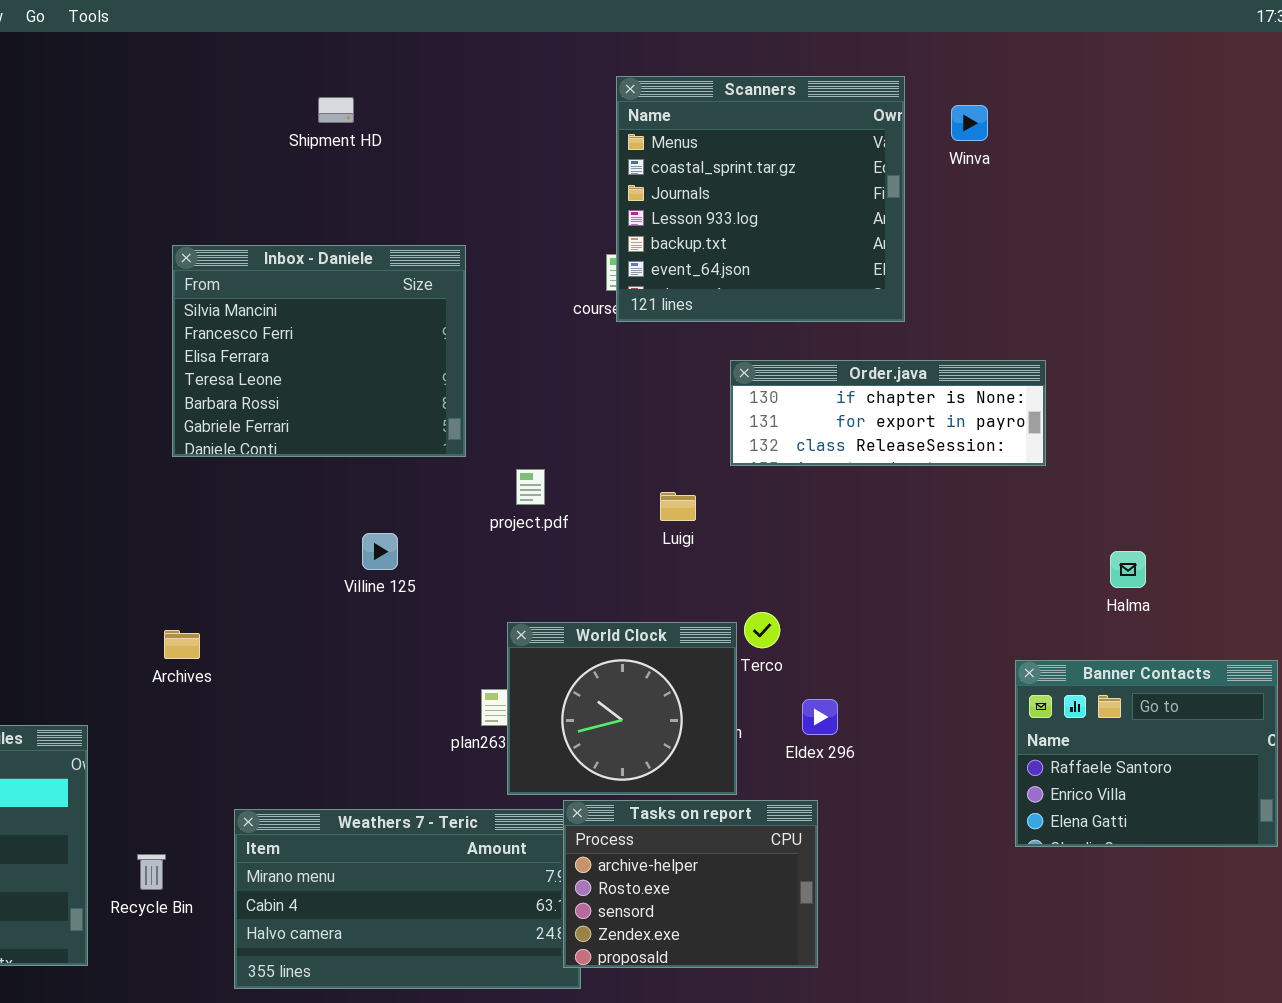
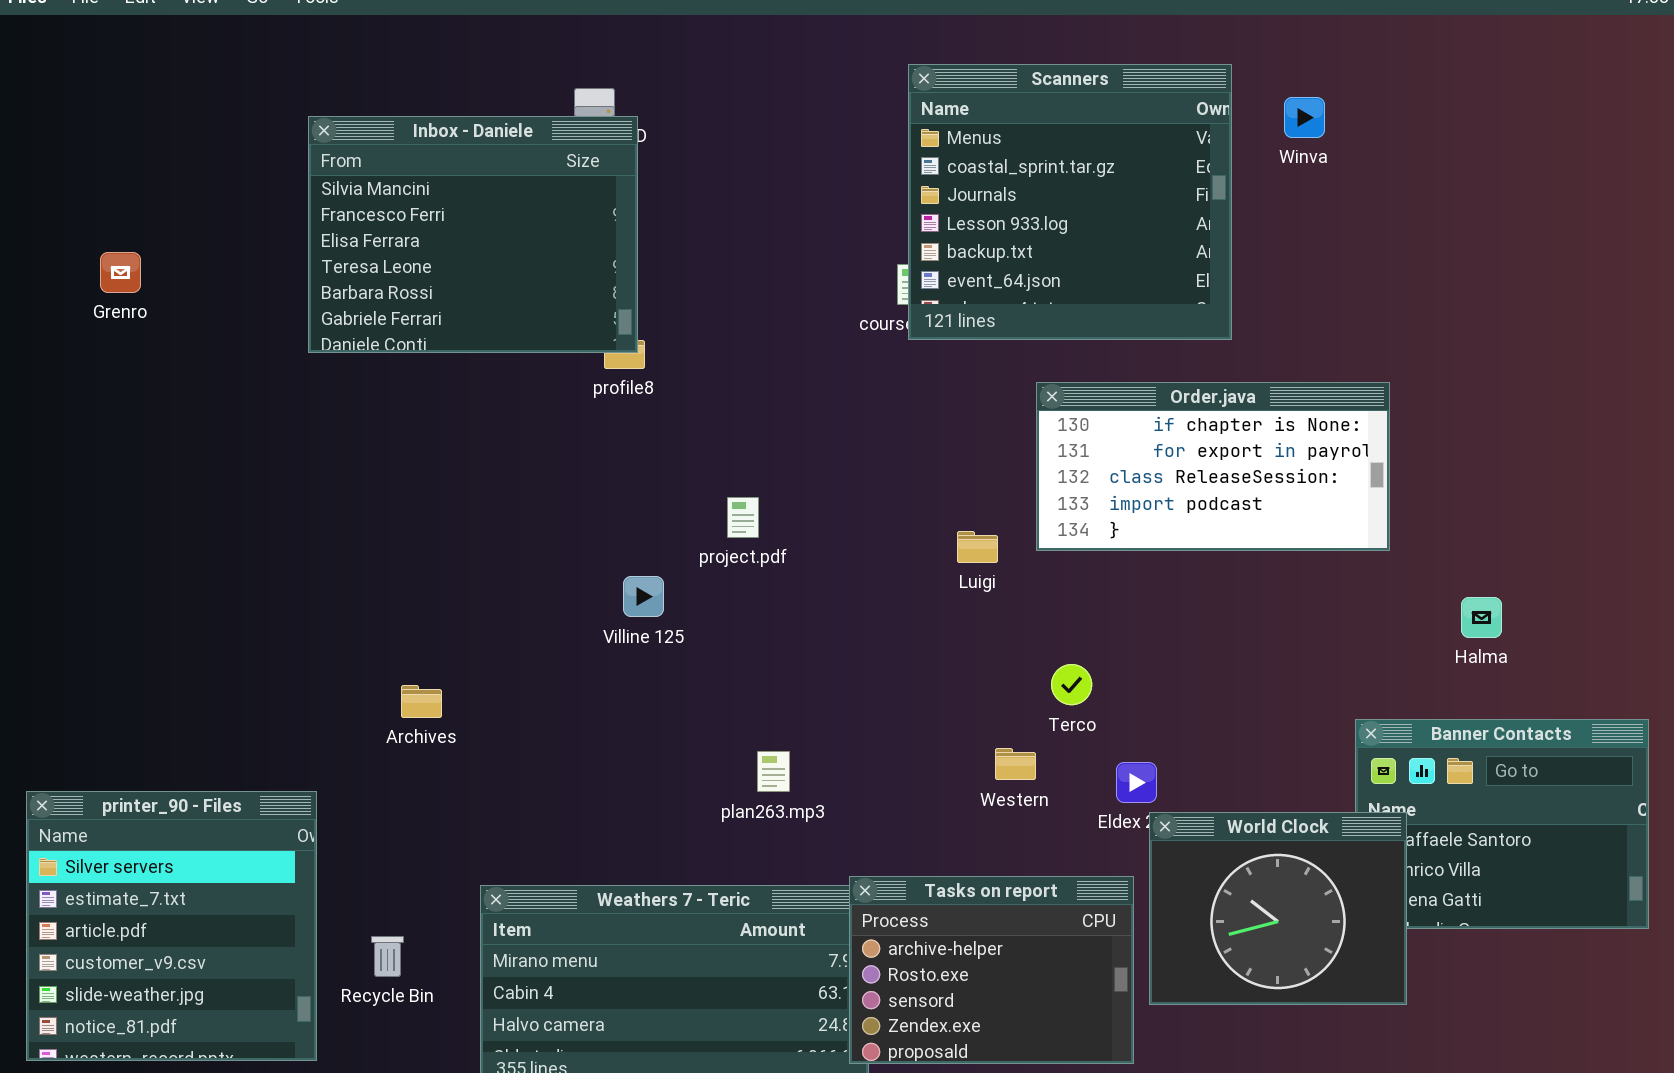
Inbox - Daniele: [172,245,466,457] -> [308,116,638,353], moved
Order.java: [730,360,1046,466] -> [1036,382,1390,551], resized
project.pdf: [516,469,545,505] -> [727,497,759,538], moved
World Clock: [507,622,737,795] -> [1149,812,1407,1005], moved

